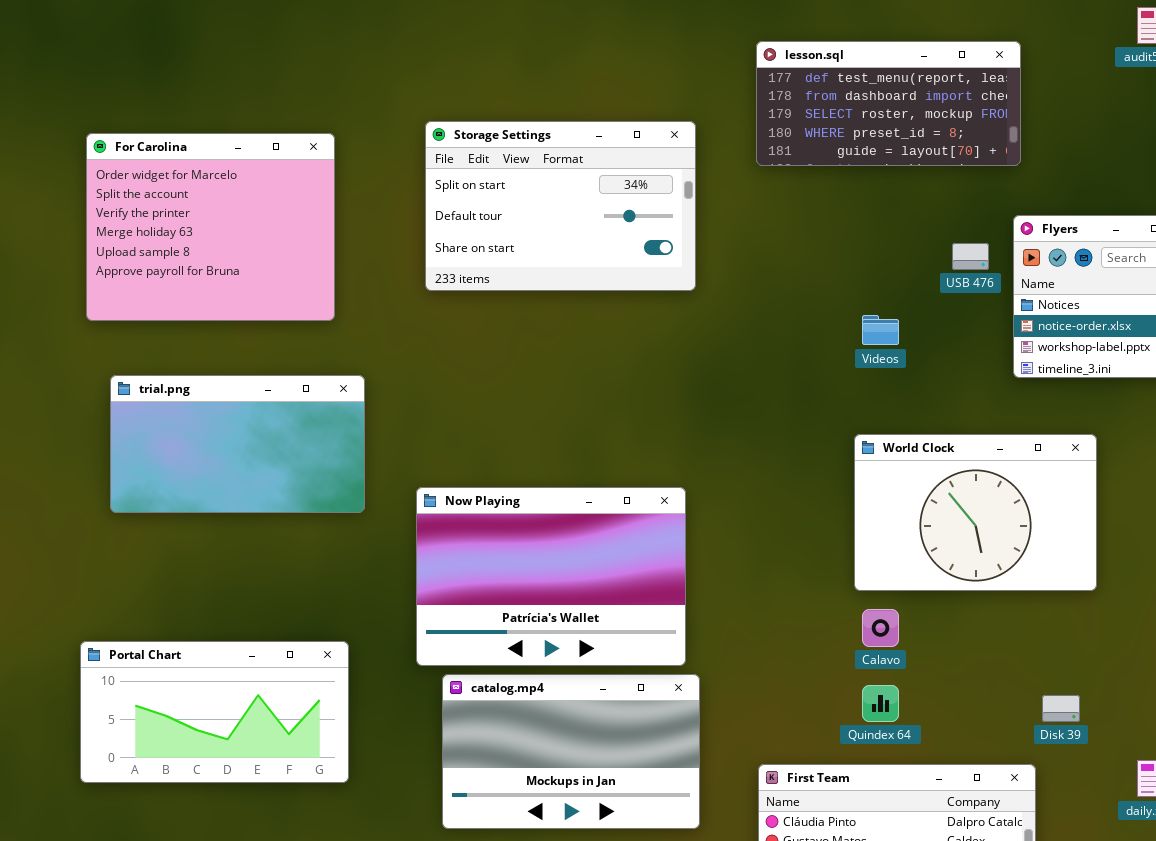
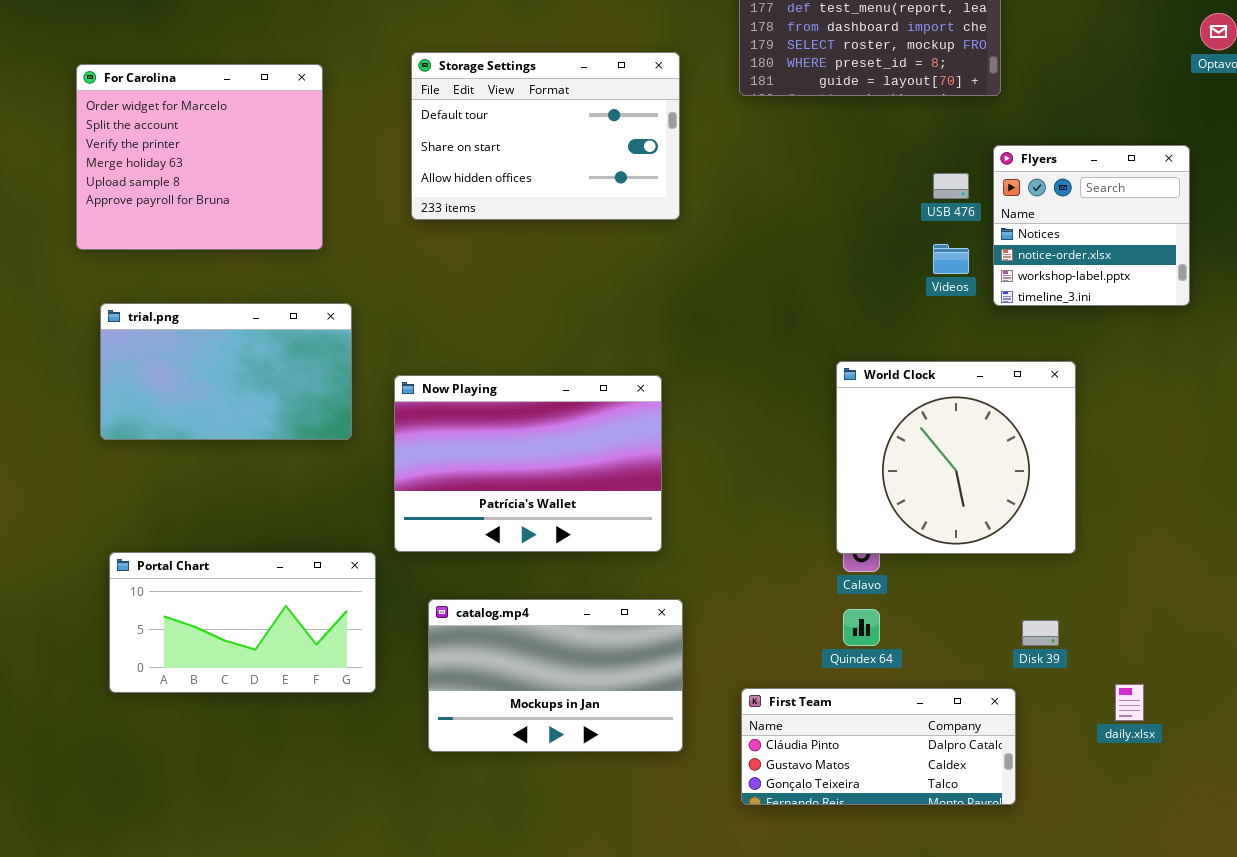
Storage Settings: [425,121,696,291] -> [411,52,680,220], scrolled down 1 row
Videos: [862,315,899,345] -> [933,244,969,274], moved
World Clock: [854,434,1097,591] -> [836,361,1076,554], resized
Now Playing: [416,487,686,666] -> [394,375,662,552], moved
Portal Chart: [80,641,349,783] -> [109,552,376,693], moved

